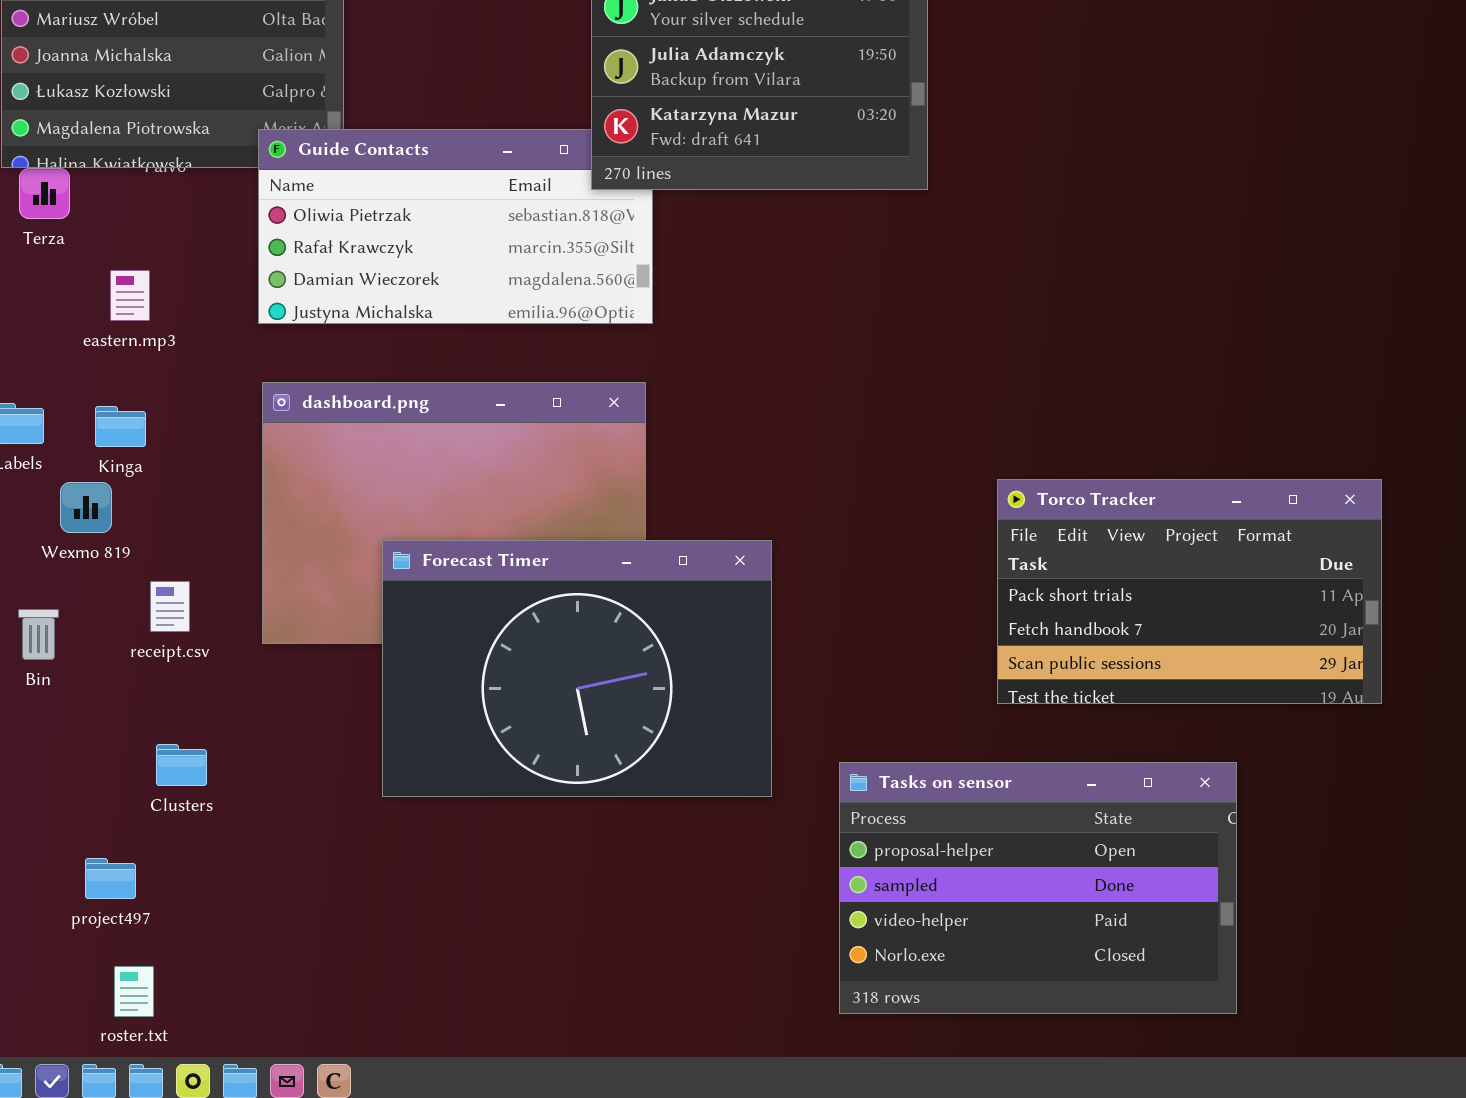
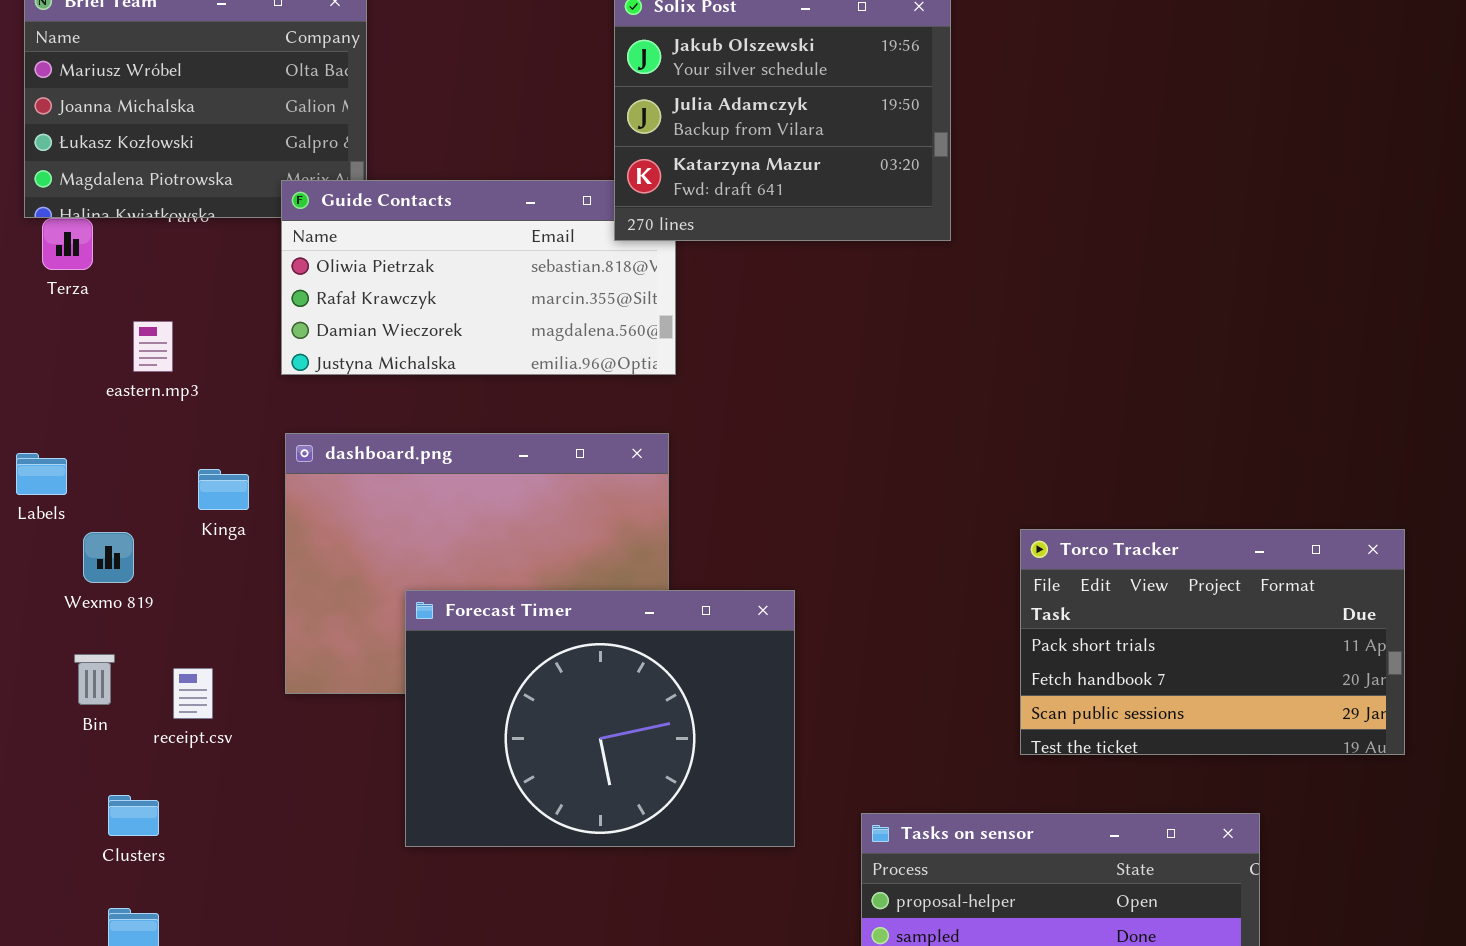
Kinga: [95,406,146,447] -> [198,469,249,510], moved
receipt.csv: [150,581,190,632] -> [173,668,213,719], moved
Bin: [18,609,59,660] -> [74,654,115,705], moved
Clusters: [156,744,207,786] -> [108,795,159,836], moved

